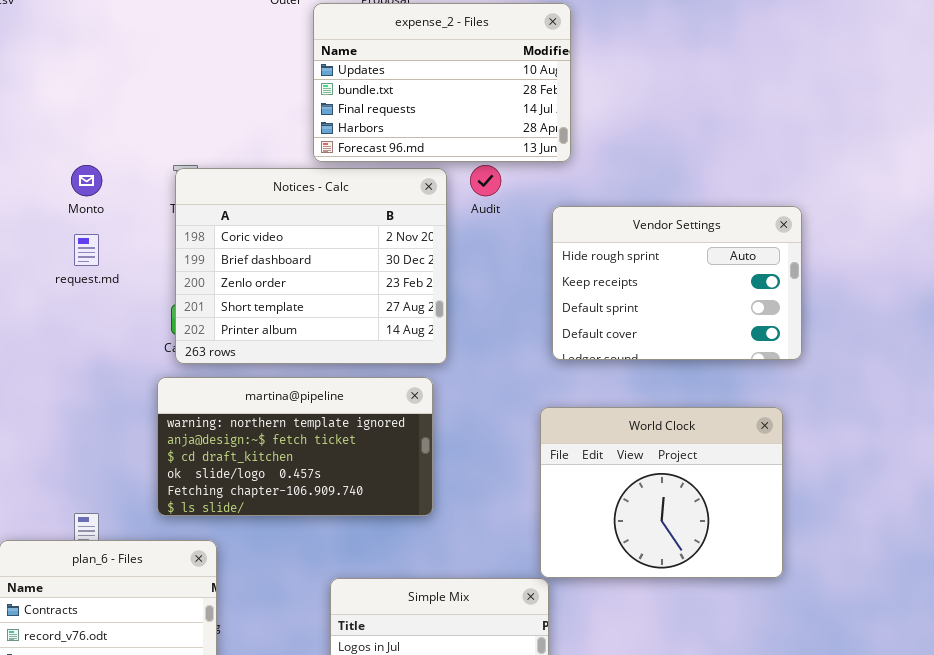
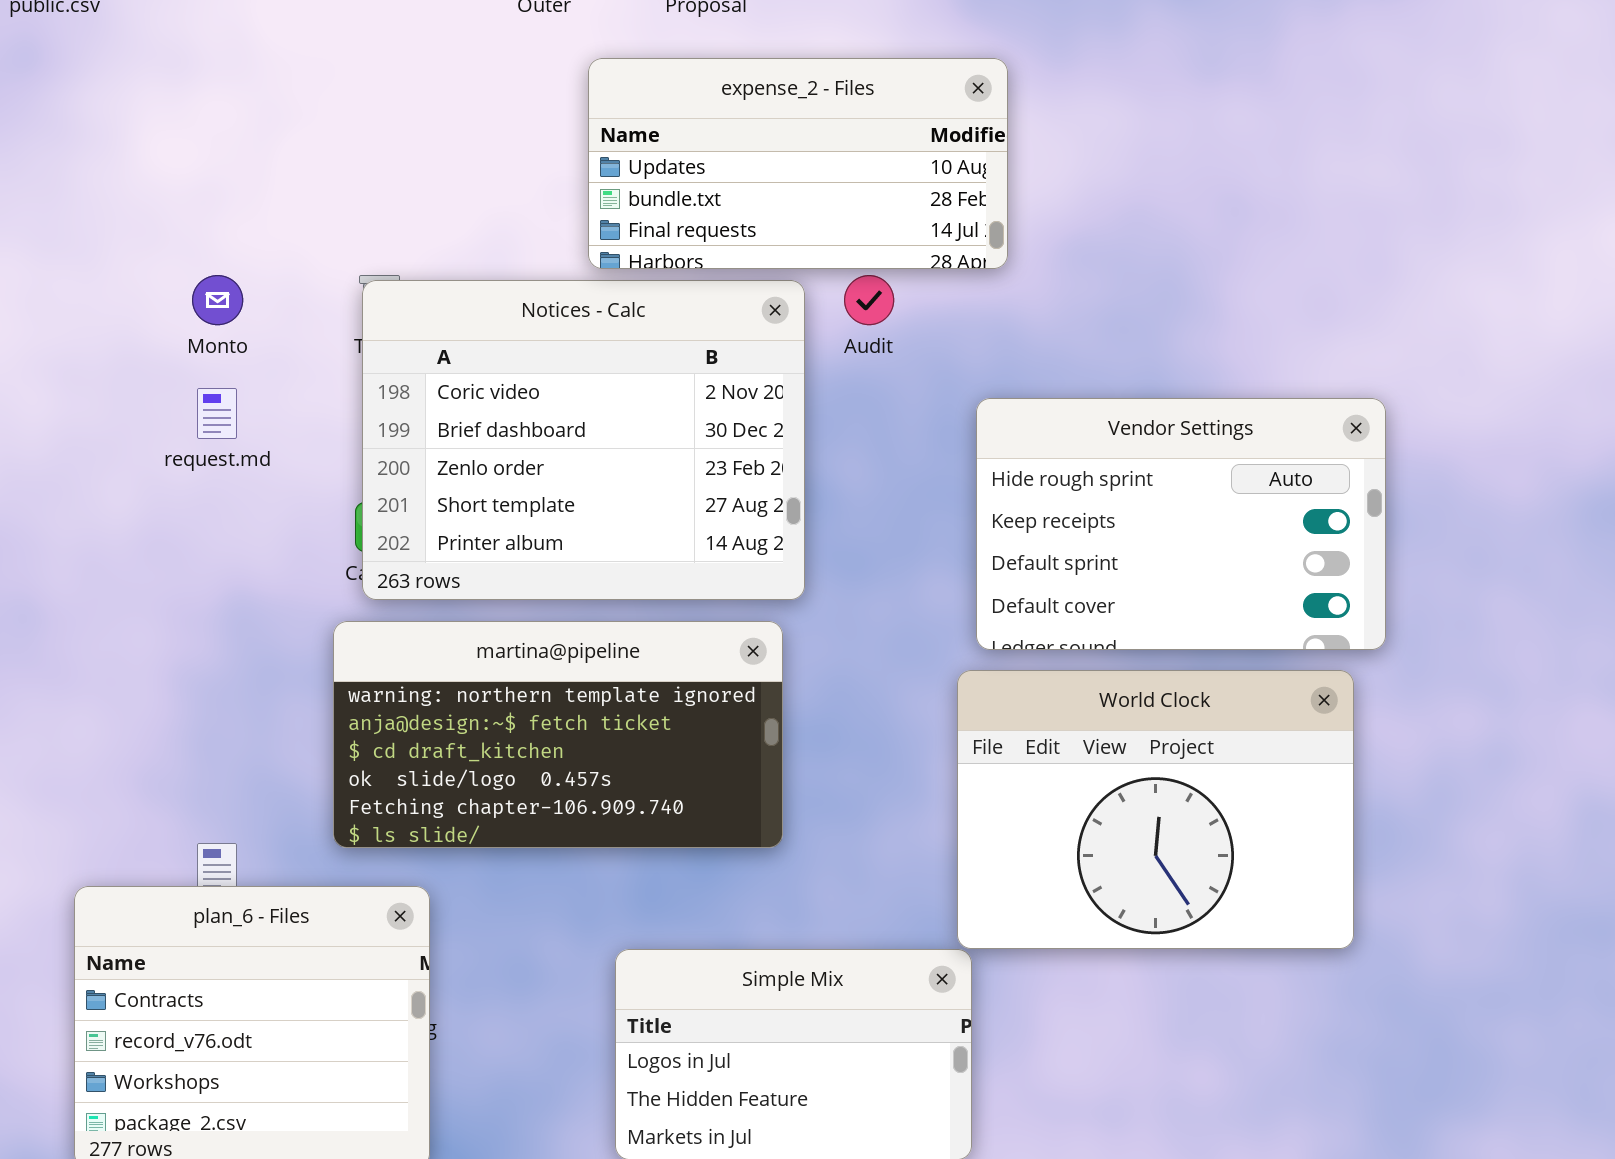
expense_2 - Files: [313,3,571,162] -> [588,58,1008,269], resized
Vendor Settings: [552,206,802,360] -> [976,398,1386,650], moved

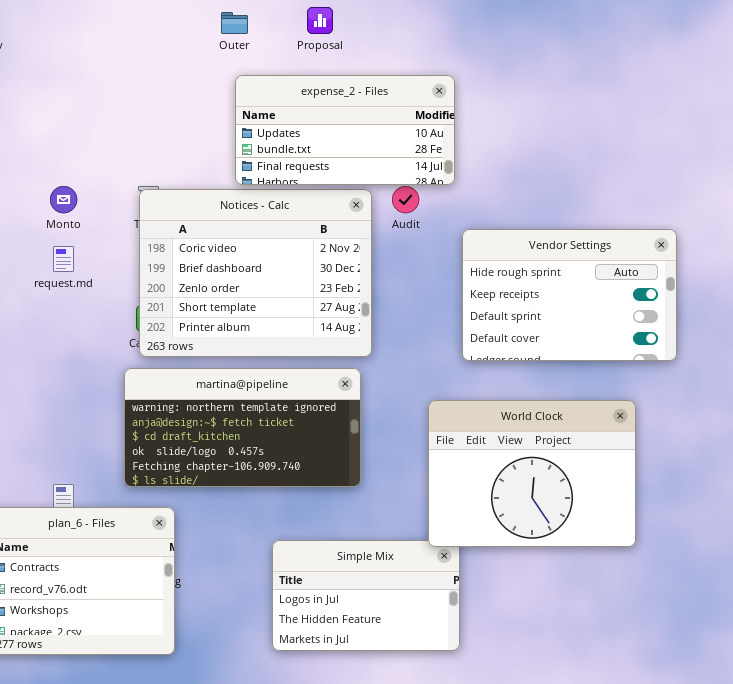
expense_2 - Files: [588,58,1008,269] -> [235,75,455,185], moved
Vendor Settings: [976,398,1386,650] -> [462,229,677,361], moved
World Clock: [957,670,1354,949] -> [428,400,636,547], moved

